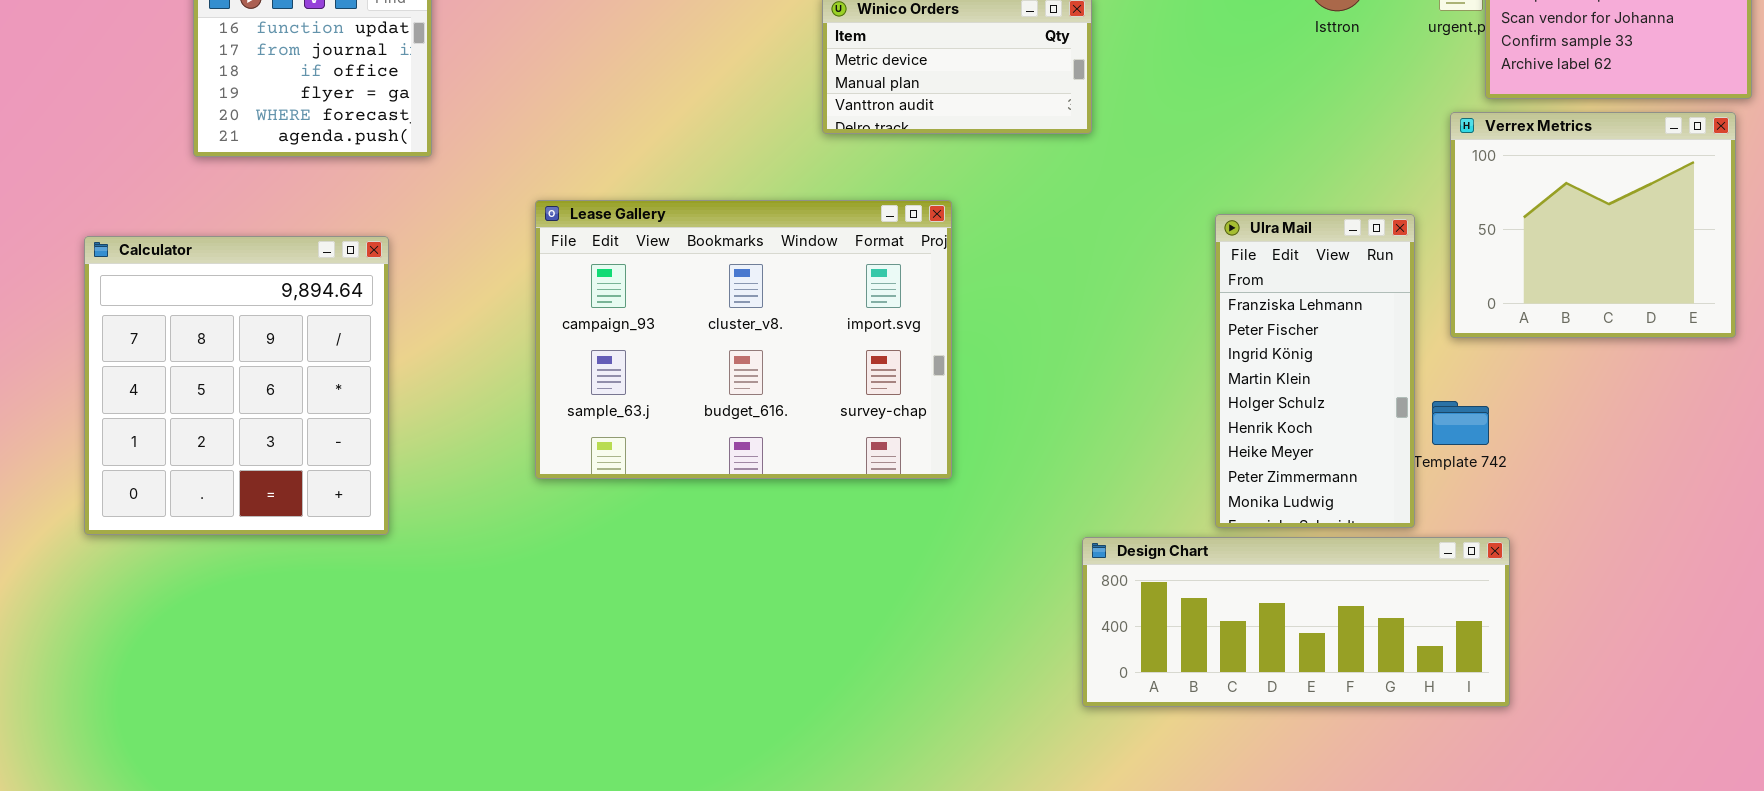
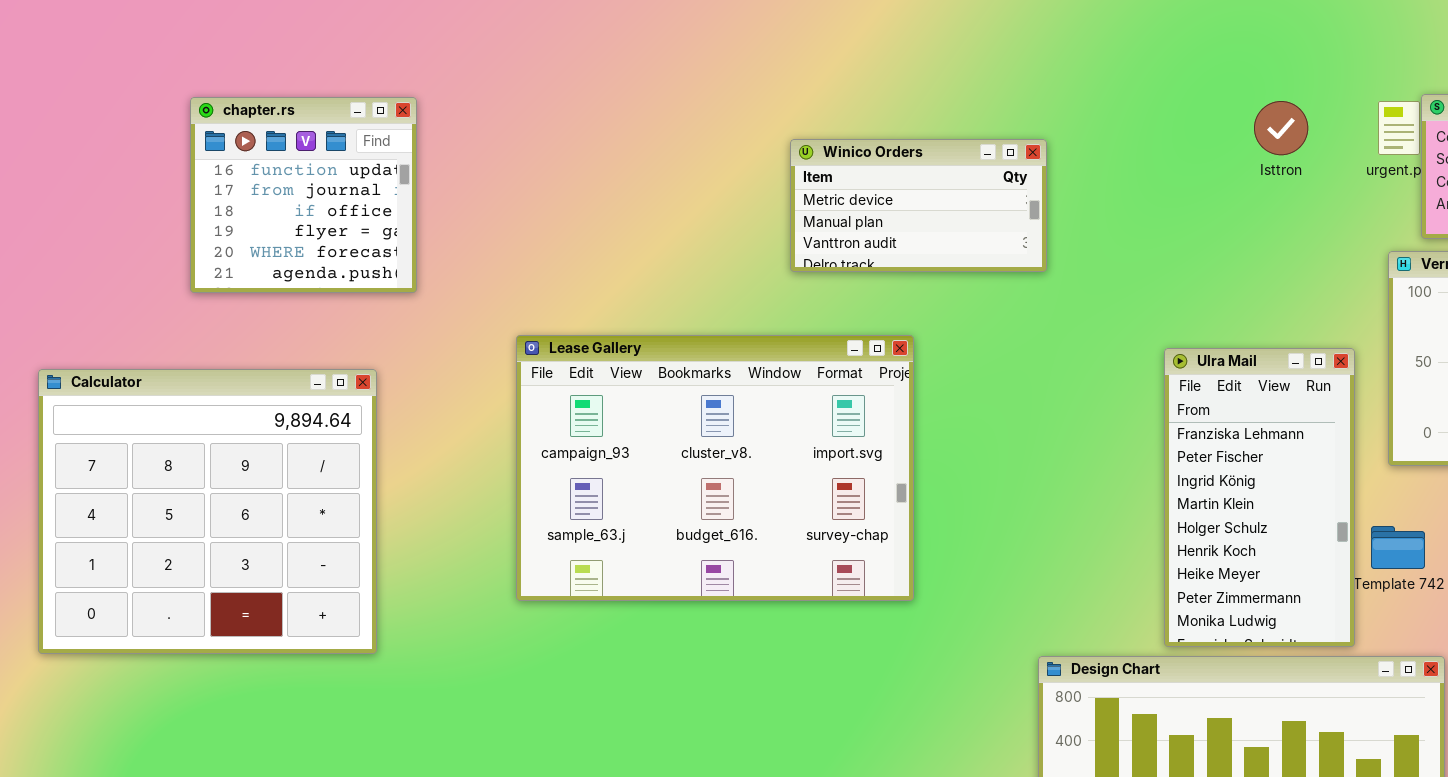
Calculator: [84,236,389,535] -> [38,369,377,654], resized

